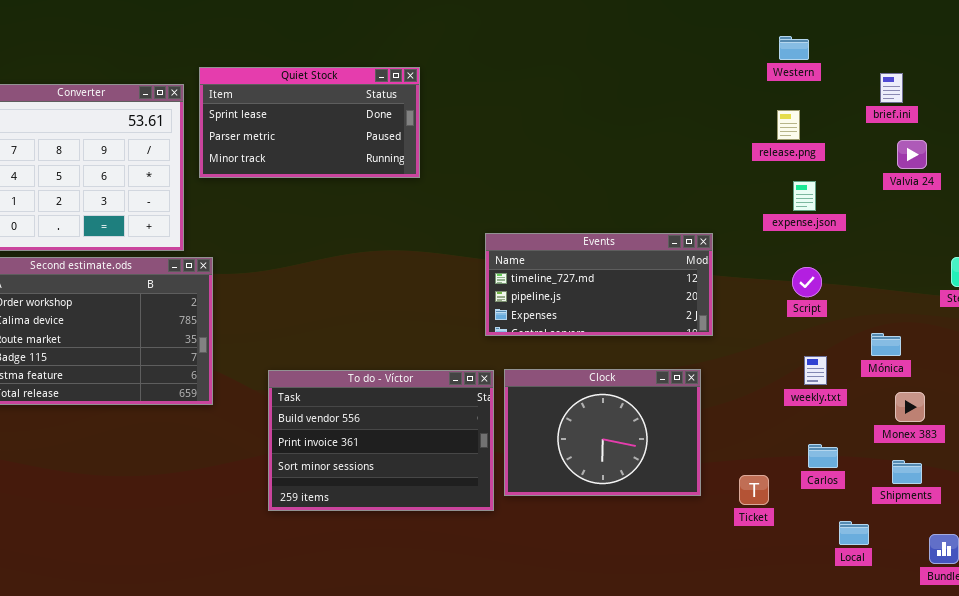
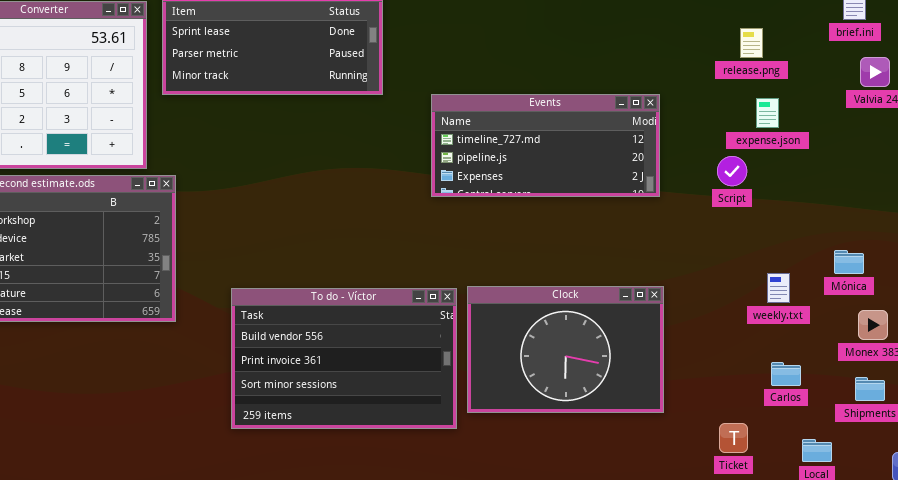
Events: [485,233,713,336] -> [431,94,660,197], moved
Script: [792,267,822,297] -> [717,156,747,186], moved
Ticket: [739,475,769,505] -> [719,423,748,453], moved

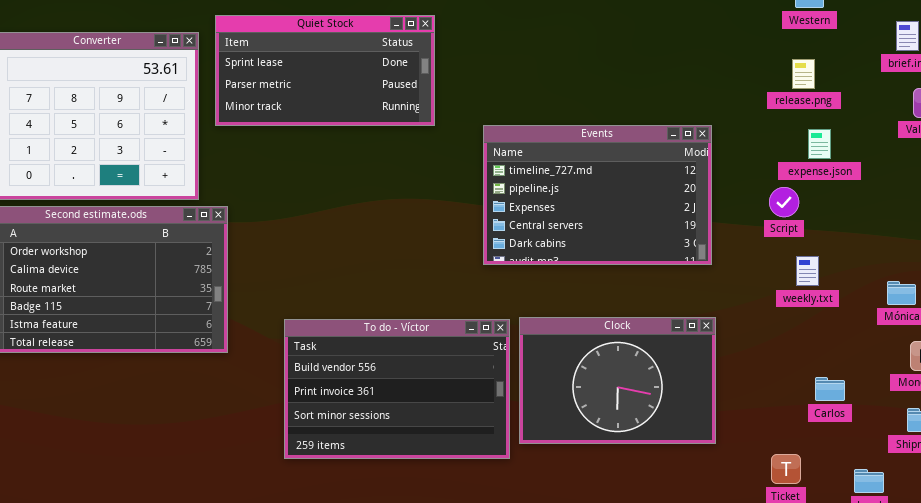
Events: [431,94,660,197] -> [483,125,712,265], resized
weekly.txt: [767,273,790,303] -> [796,256,819,286], moved
Carlos: [771,362,801,386] -> [815,377,845,401], moved

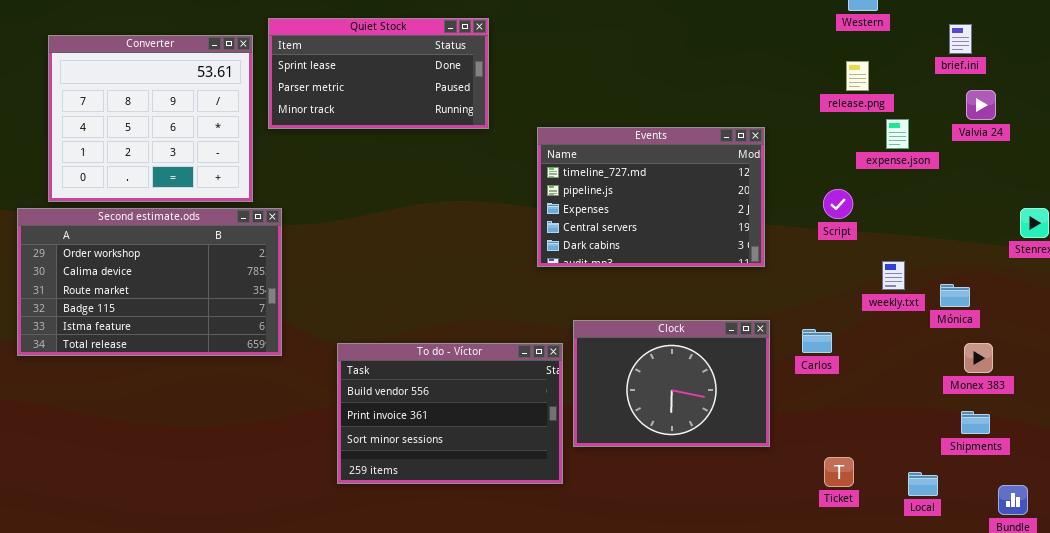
expense.json: [808,129,831,159] -> [886,119,909,149], moved
weekly.txt: [796,256,819,286] -> [882,261,905,290], moved
To do - Víctor: [284,319,510,459] -> [337,343,563,484], moved
Carlos: [815,377,845,401] -> [802,329,832,353], moved

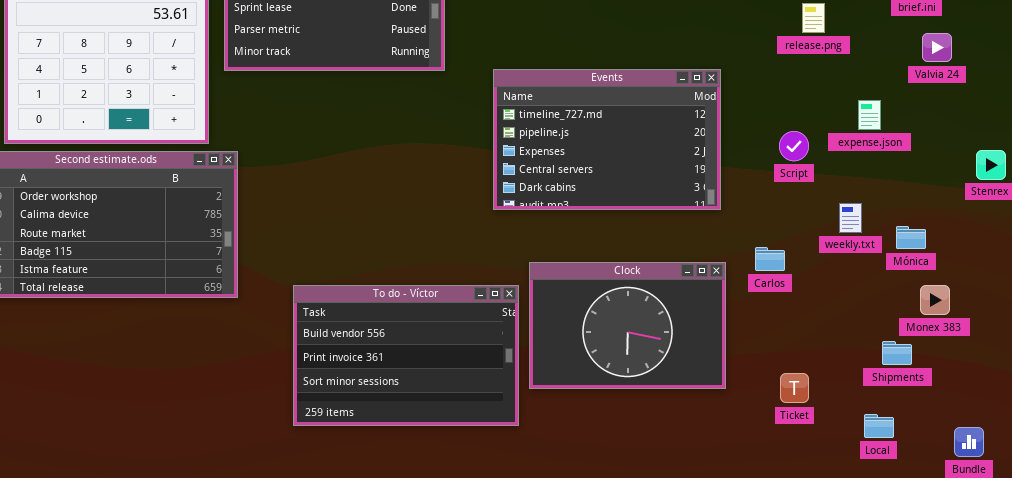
expense.json: [886,119,909,149] -> [858,100,881,130], moved
Carlos: [802,329,832,353] -> [755,247,785,271], moved
Shipments: [961,411,990,434] -> [882,341,912,365], moved
Ticket: [824,457,854,487] -> [780,373,809,403], moved

